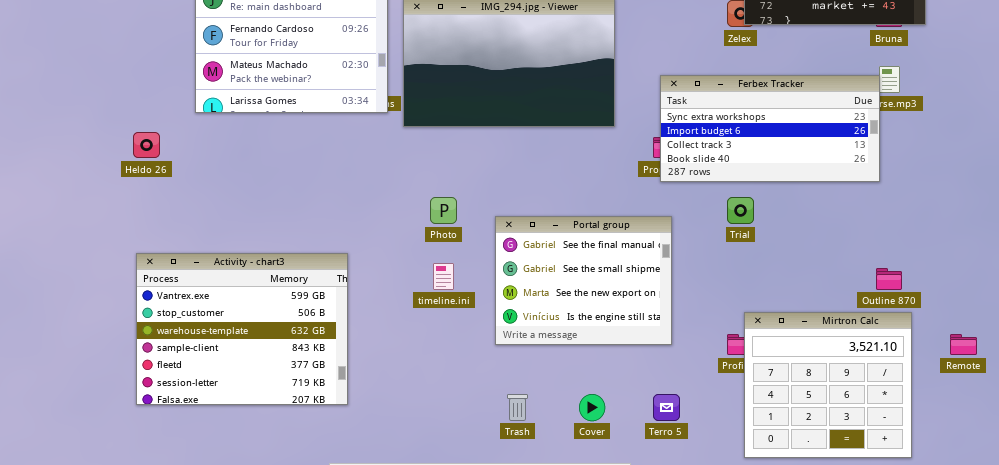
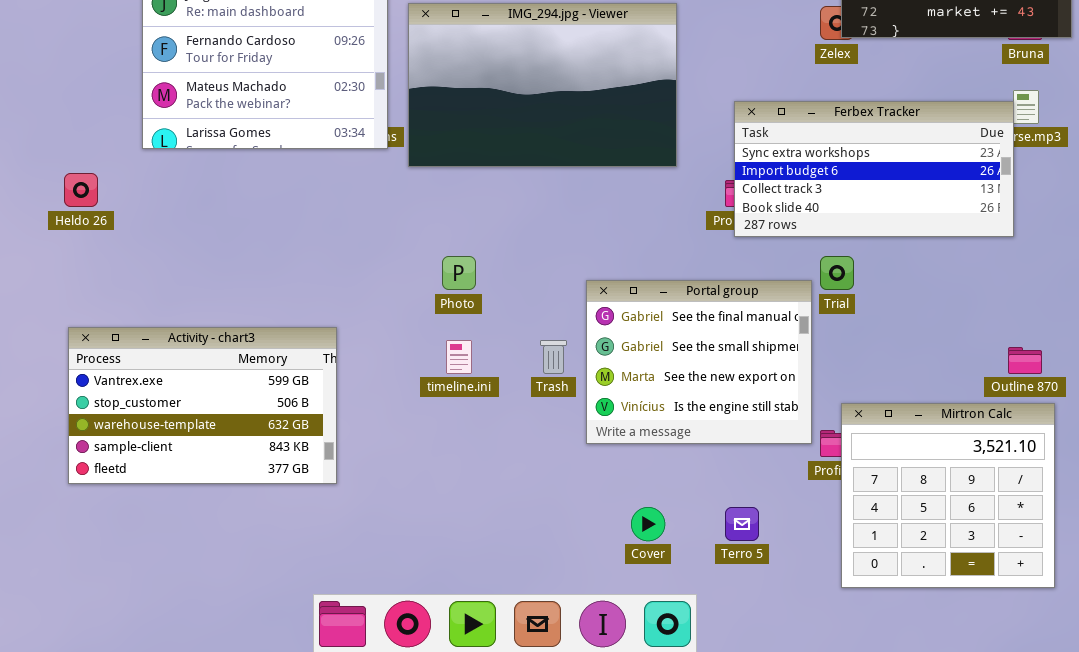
Portal group: [495,216,672,345] -> [586,280,812,444], moved
Activity - chart3: [136,253,348,405] -> [68,327,337,484], resized
Trash: [507,394,528,421] -> [540,340,567,374], moved

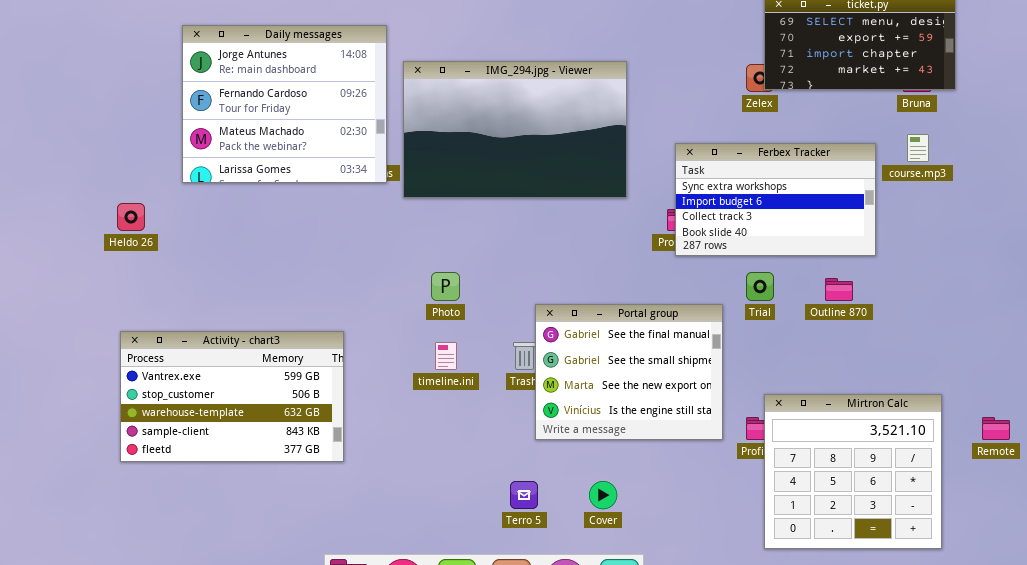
Ferbex Tracker: [734,101,1014,237] -> [675,143,876,256], resized
Portal group: [586,280,812,444] -> [535,304,723,440], moved
Outline 870: [1008,347,1042,374] -> [825,278,853,301], moved
Terro 5: [725,507,759,541] -> [510,481,538,509], moved

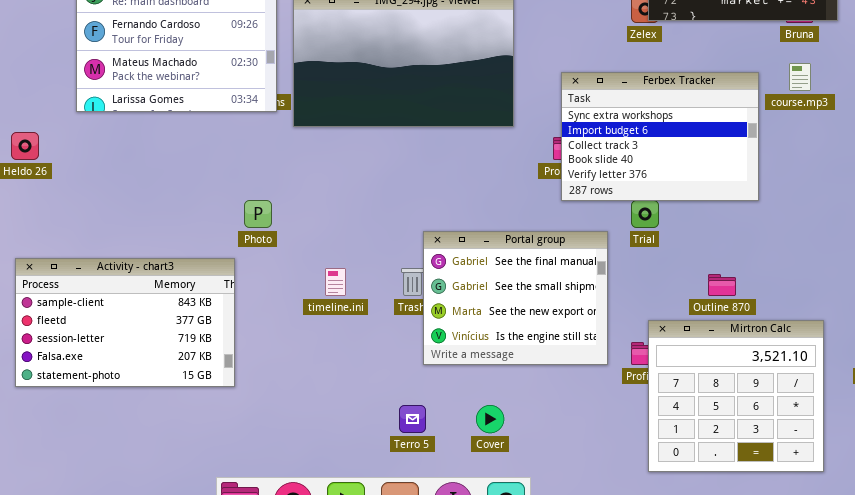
Ferbex Tracker: [675,143,876,256] -> [561,72,759,201], resized
Photo: [431,272,460,301] -> [244,200,272,228], moved
Outline 870: [825,278,853,301] -> [708,274,736,296], moved
Activity - chart3: [120,331,344,462] -> [15,258,235,387], scrolled down 3 rows

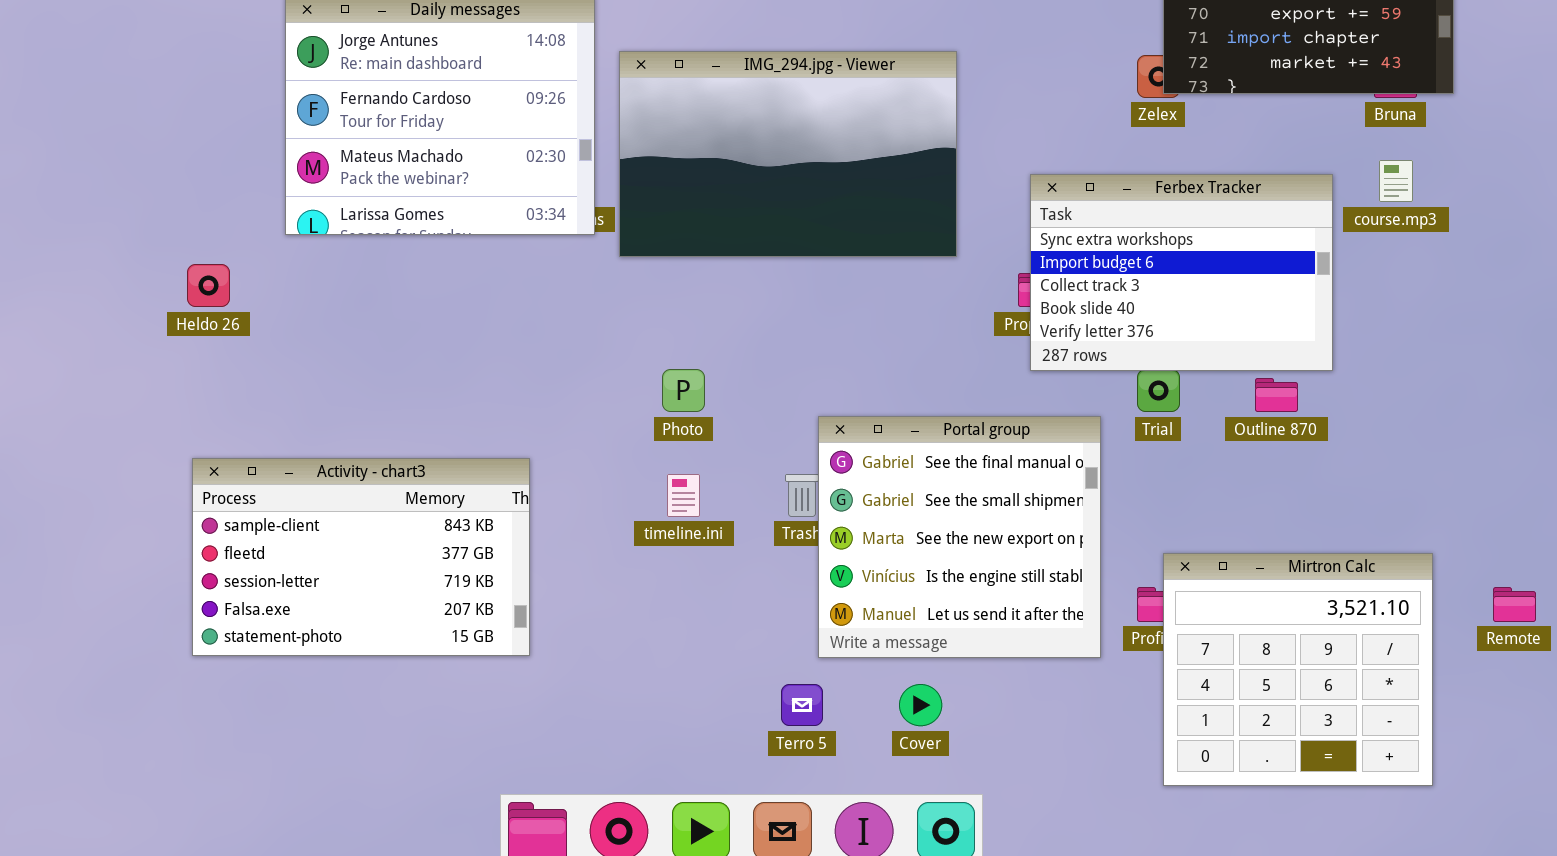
Photo: [244,200,272,228] -> [662,369,705,412], moved
Portal group: [423,231,608,365] -> [818,416,1101,658], resized
Outline 870: [708,274,736,296] -> [1255,378,1298,412], moved

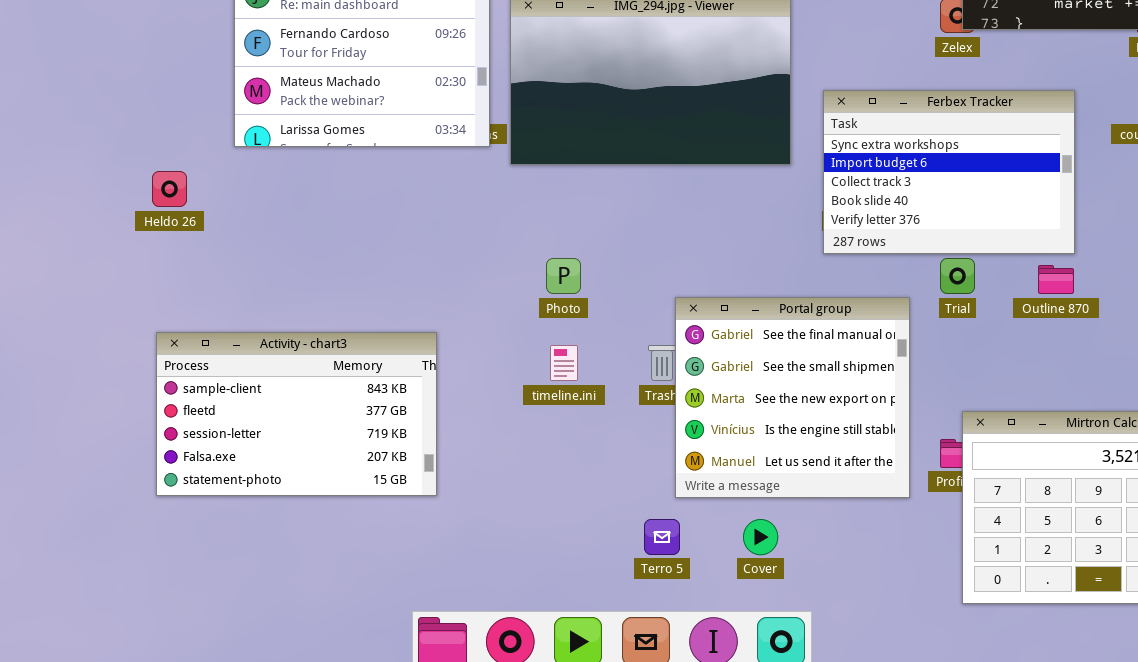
Ferbex Tracker: [1030,174,1333,371] -> [823,90,1075,254], moved

